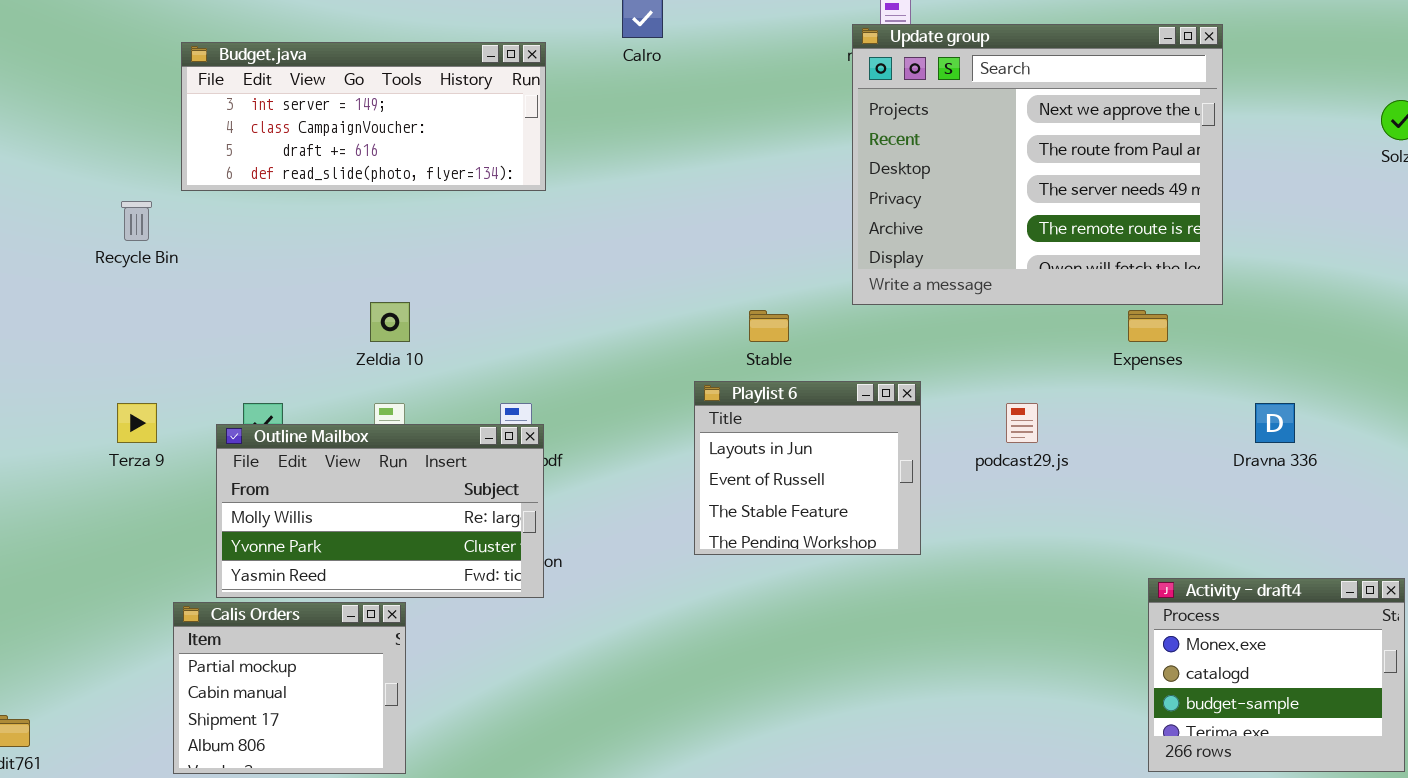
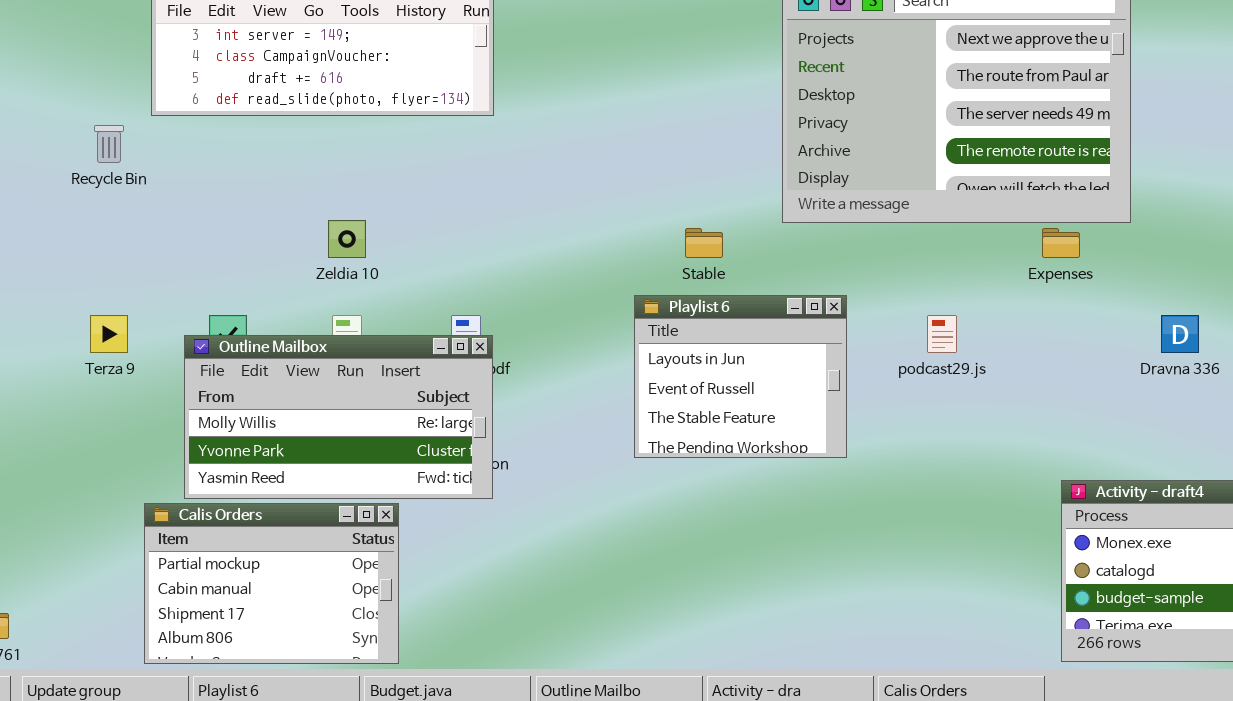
Calis Orders: [173,602,406,774] -> [144,503,399,664], resized

